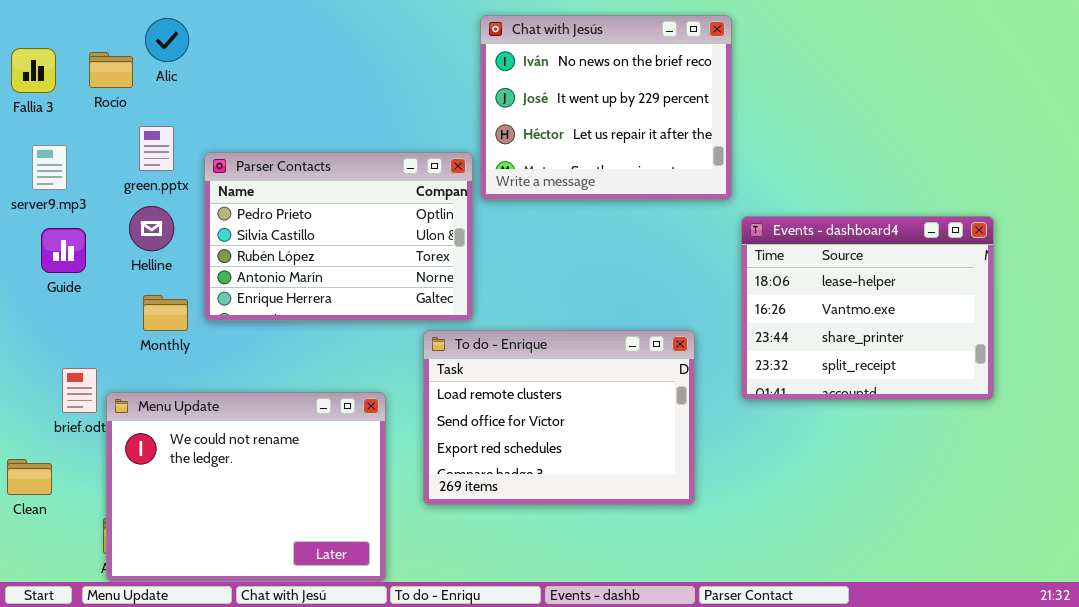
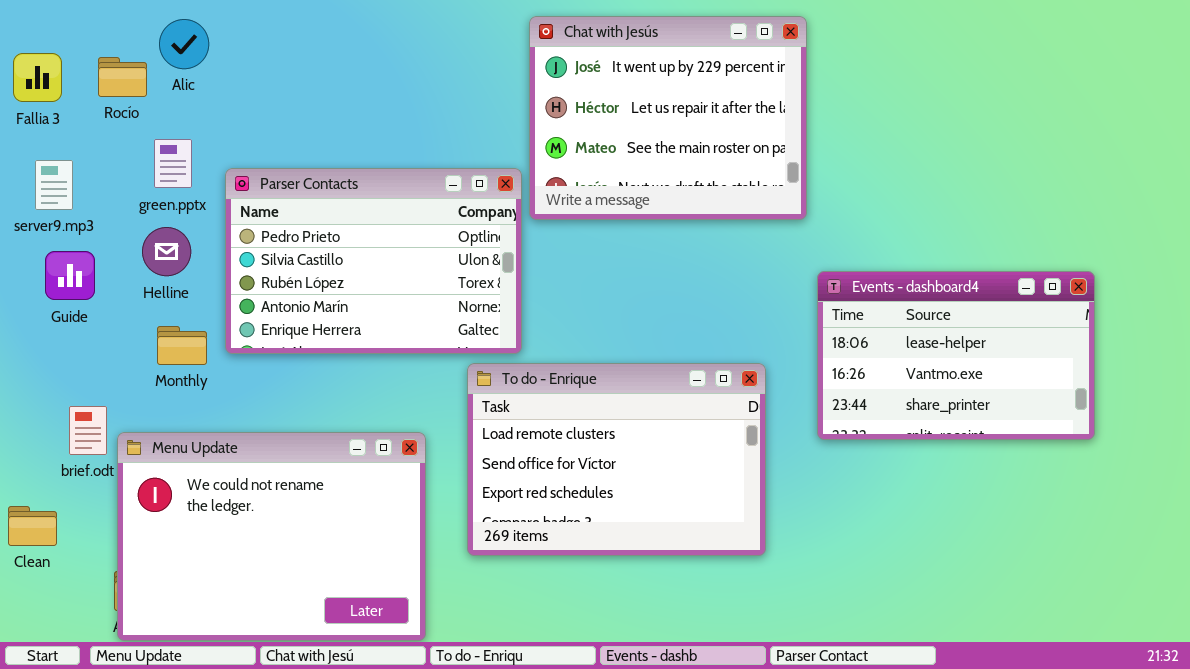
Chat with Jesús: [480,15,732,200] -> [529,16,807,220], scrolled down 1 row
Events - dashboard4: [741,216,994,400] -> [817,271,1095,440], resized

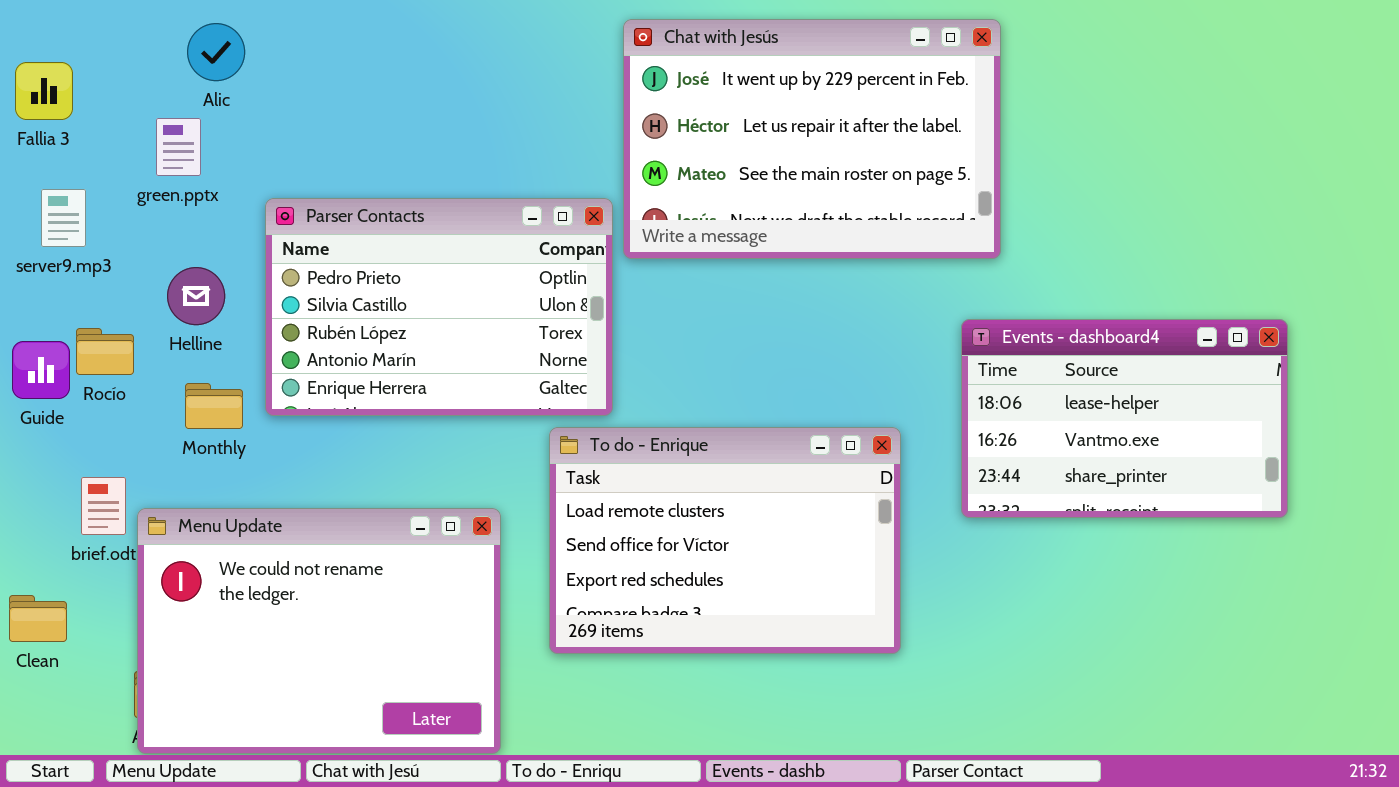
Chat with Jesús: [529,16,807,220] -> [623,19,1001,259], resized
Rocío: [98,57,147,97] -> [76,328,134,375], moved
green.pptx: [154,139,192,188] -> [156,118,201,176], moved
Guide: [45,251,95,300] -> [12,341,70,399], moved

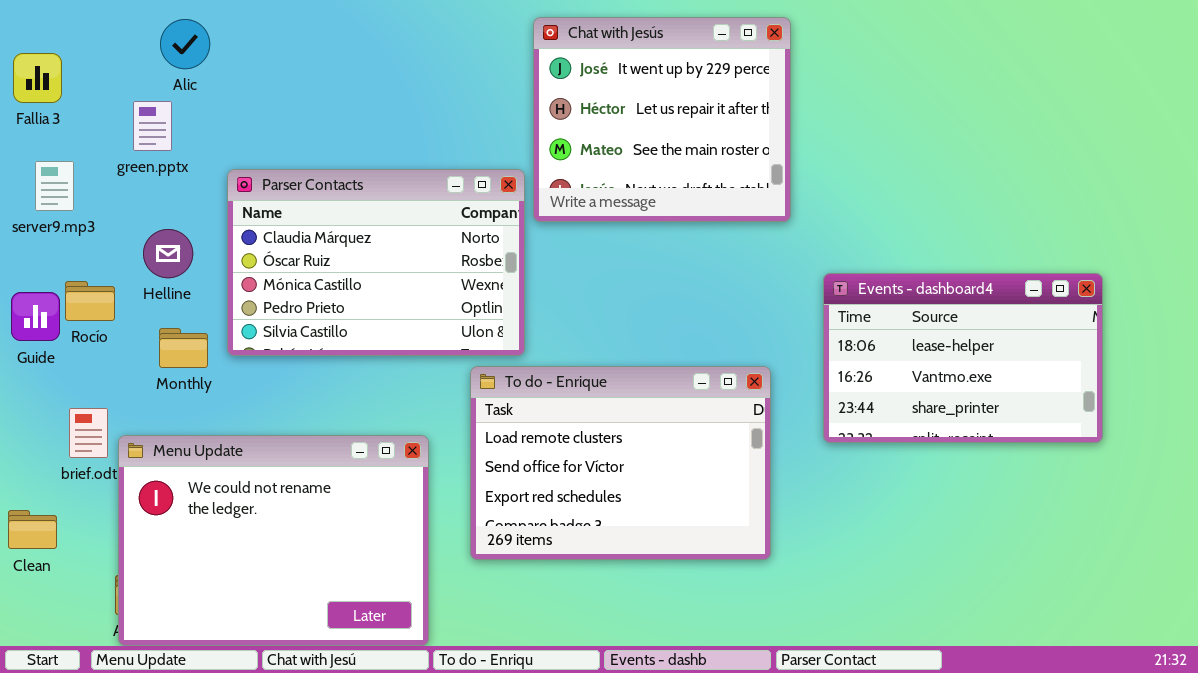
Chat with Jesús: [623,19,1001,259] -> [533,17,791,222], resized
Parser Contacts: [265,198,613,416] -> [227,169,525,356], scrolled up 3 rows

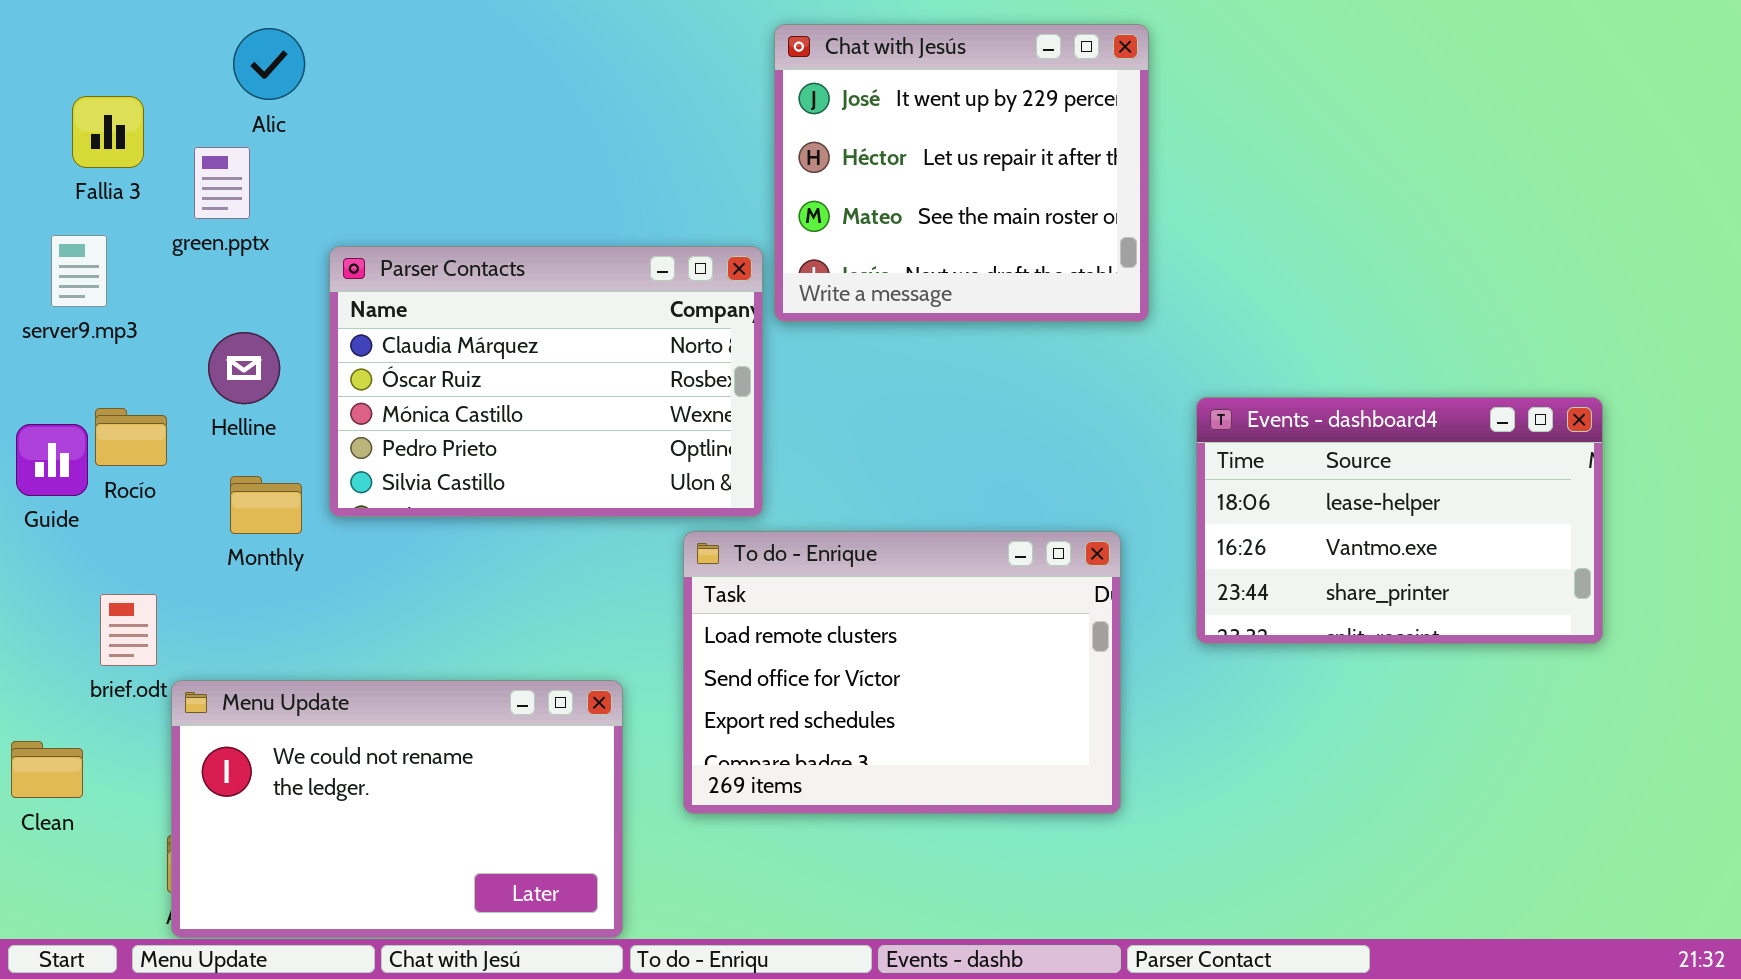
Fallia 3: [13,53,62,103] -> [72,96,144,168], moved
Menu Update: [118,435,429,646] -> [171,680,623,938], resized

